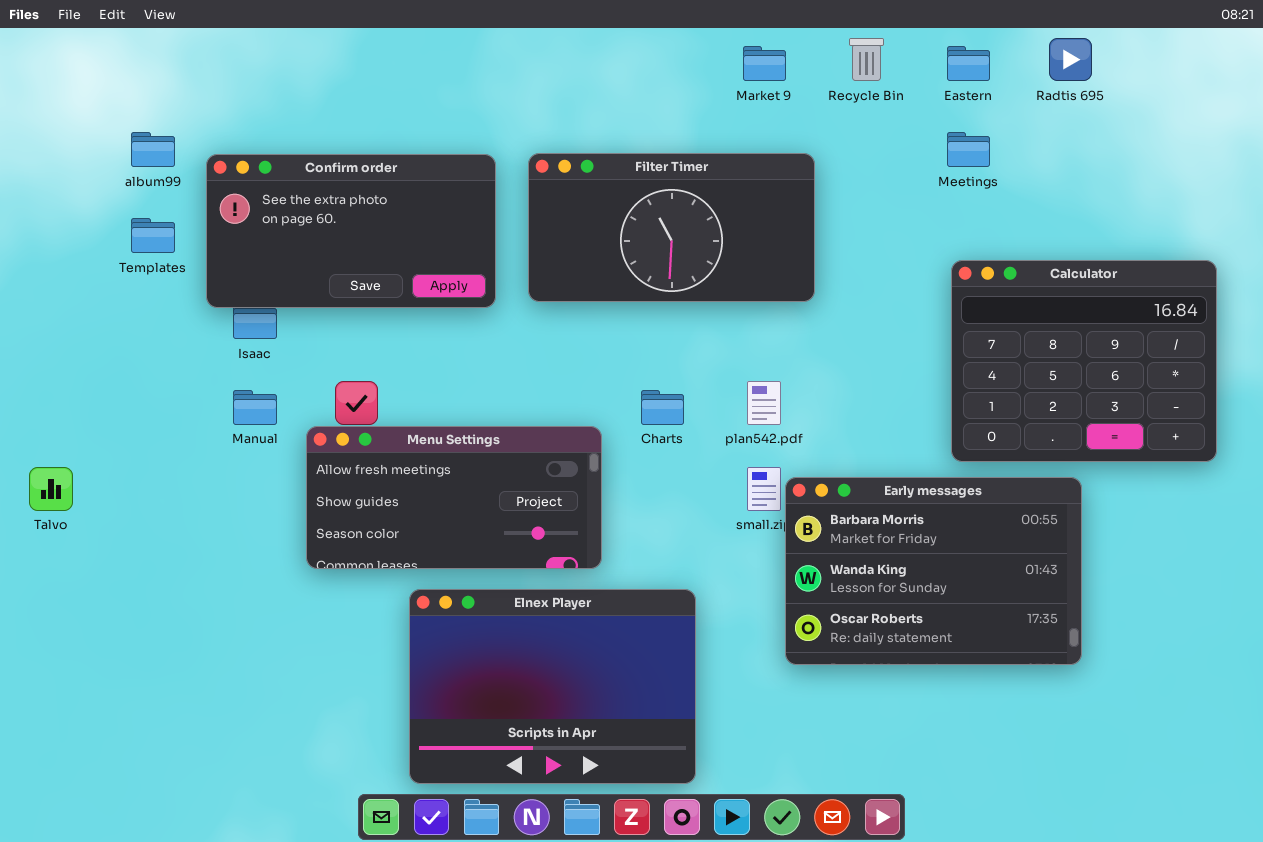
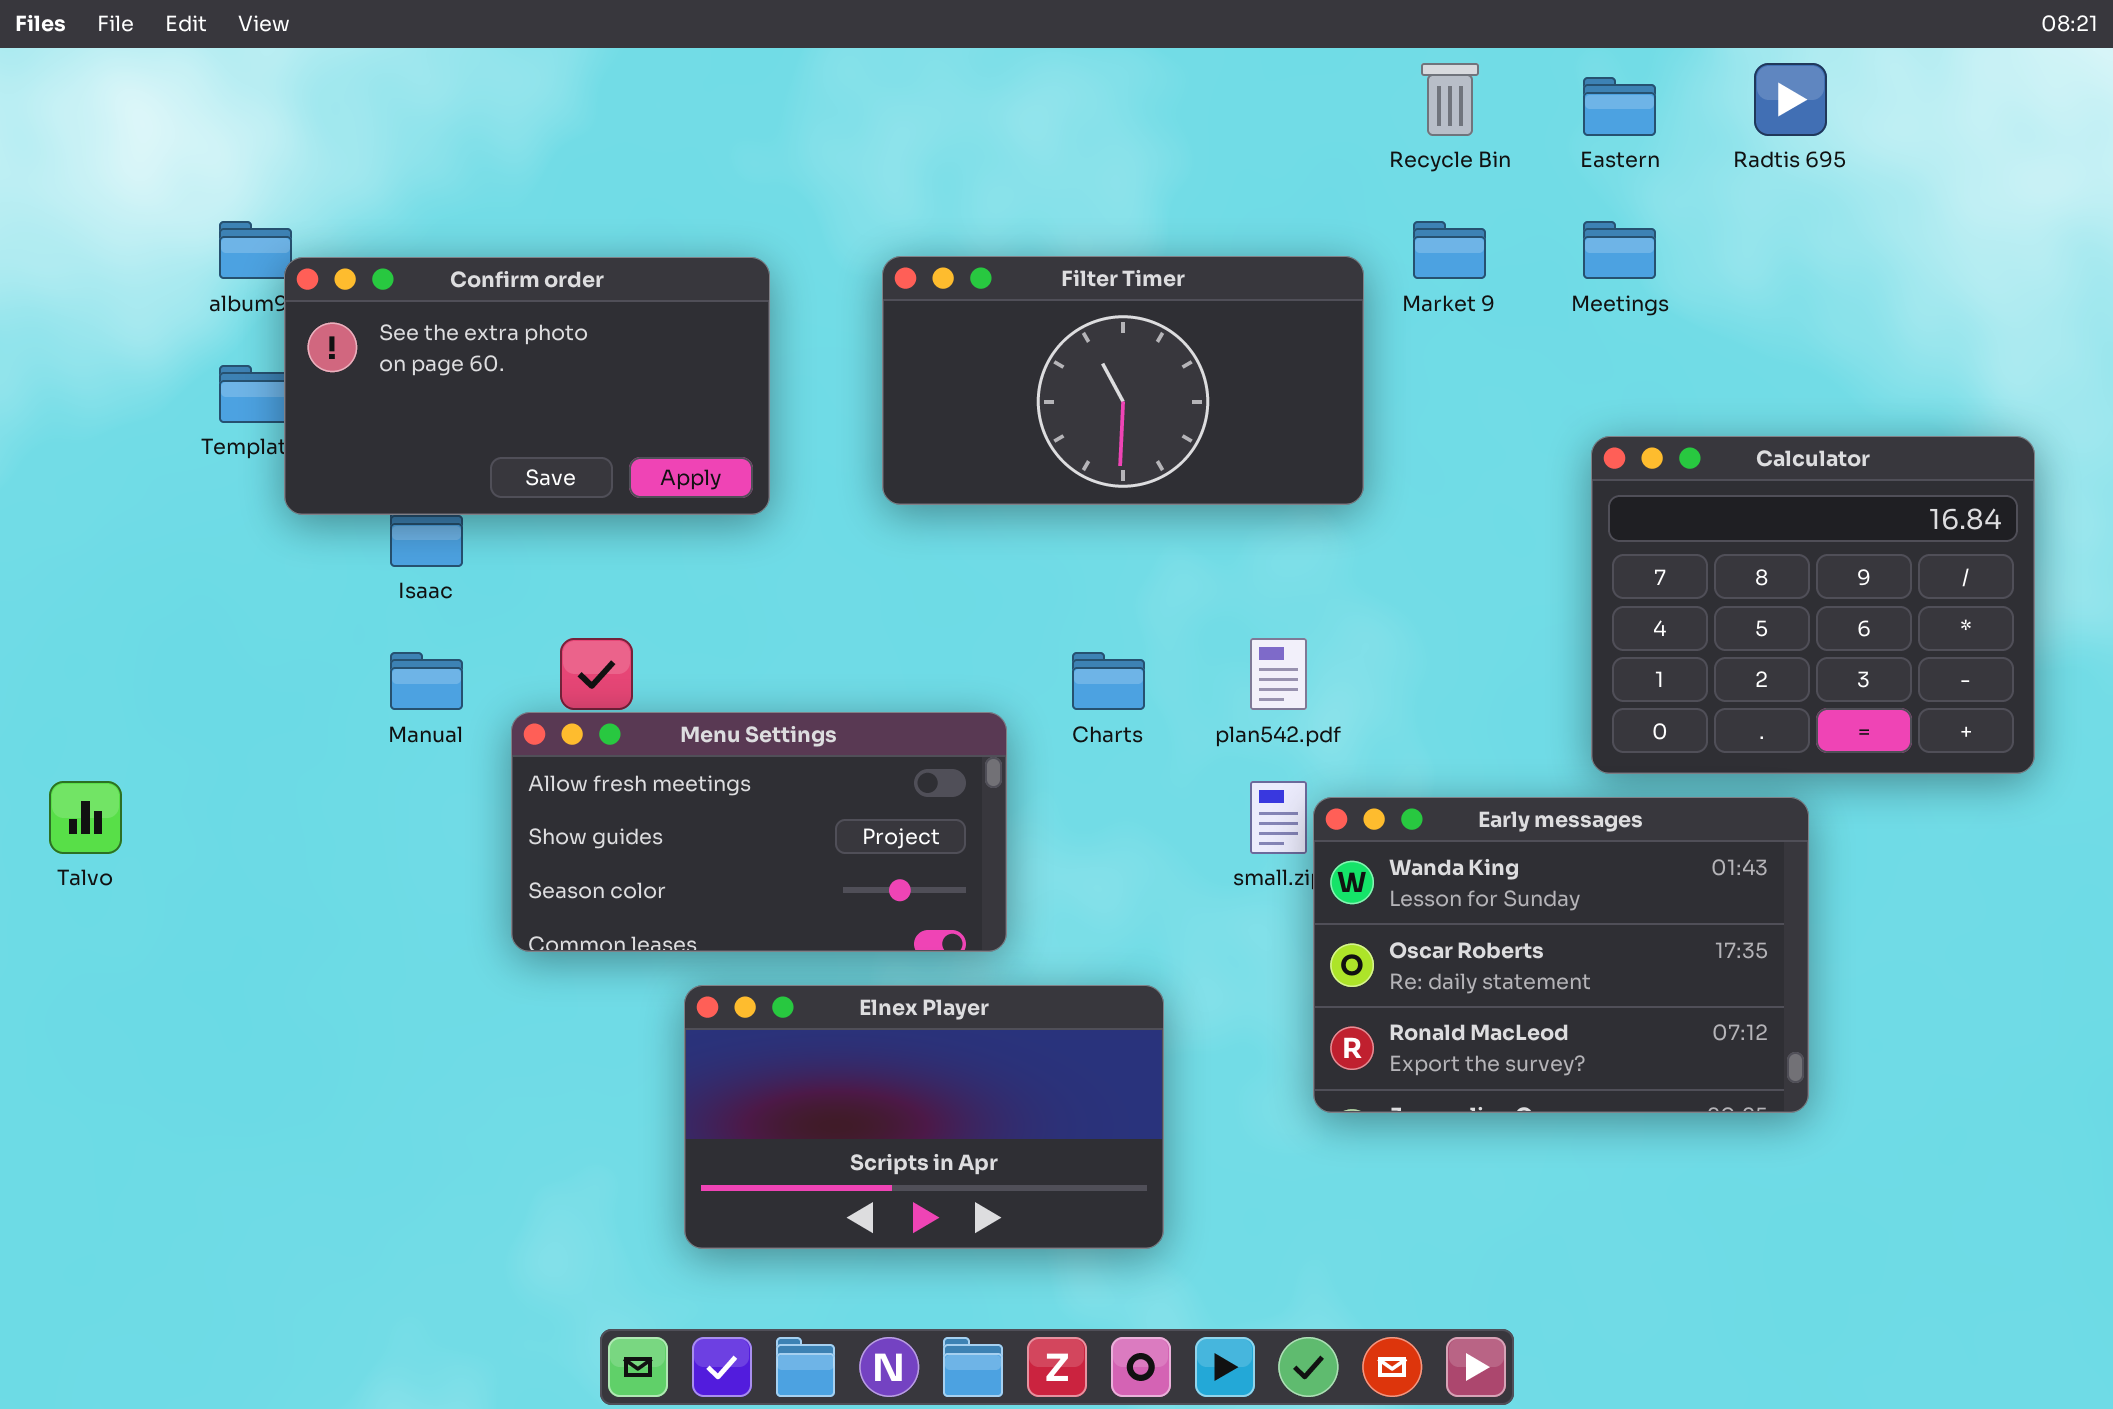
Market 9: [743,46,786,81] -> [1413,221,1486,279], moved
Confirm order: [206,154,496,308] -> [284,257,770,515], moved
Early messages: [785,477,1082,665] -> [1313,797,1809,1113], scrolled down 1 row
Elnex Player: [409,589,696,784] -> [684,985,1164,1249], resized

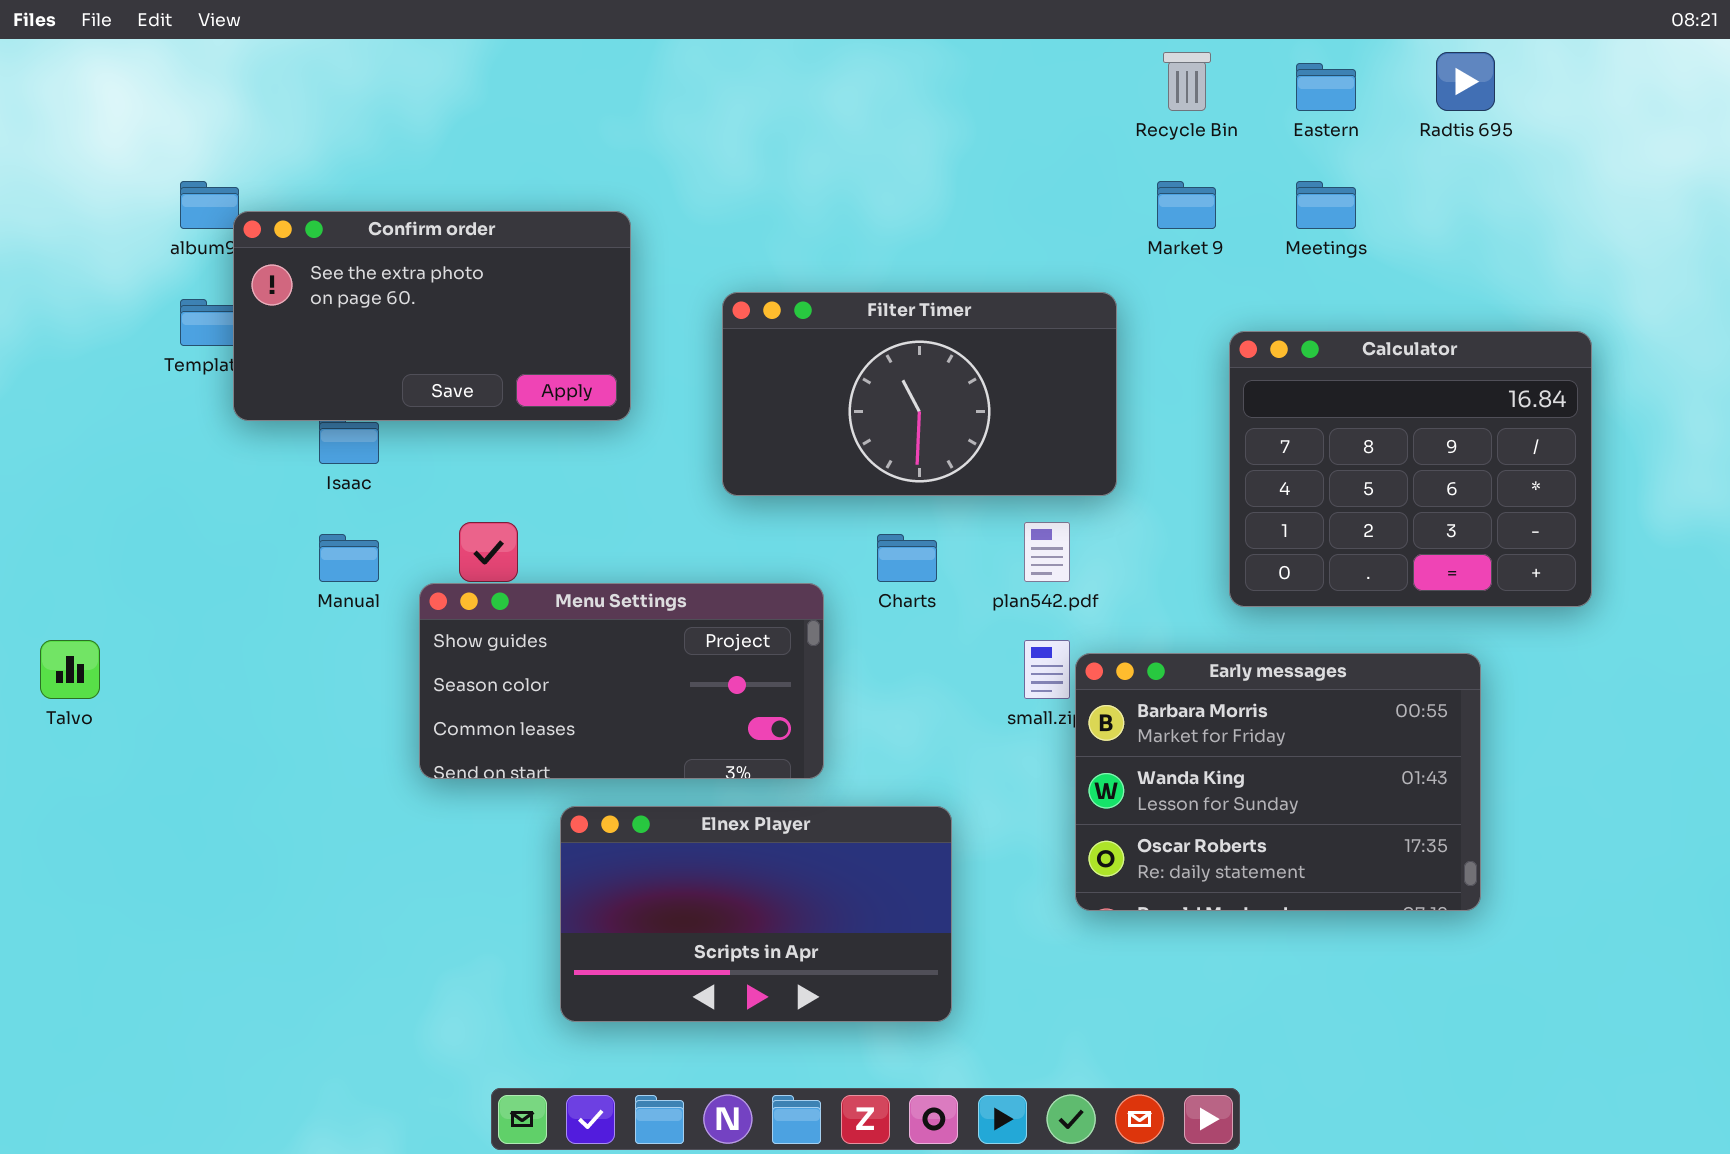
Filter Timer: [882,256,1364,505] -> [722,292,1117,496], moved
Calculator: [1591,436,2035,774] -> [1229,331,1592,607], moved
Menu Settings: [511,712,1007,952] -> [419,583,824,779], scrolled down 1 row
Early messages: [1313,797,1809,1113] -> [1075,653,1481,911], scrolled up 1 row

